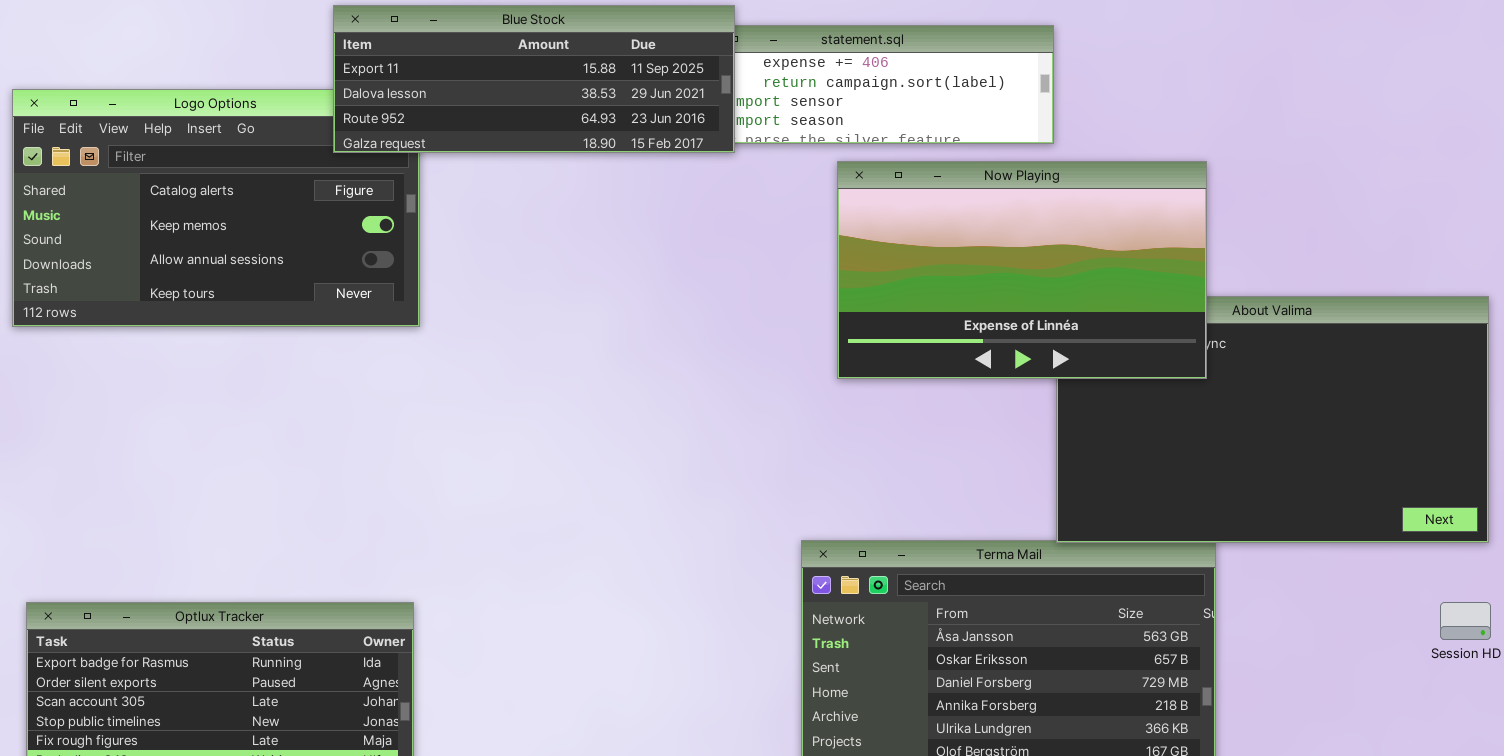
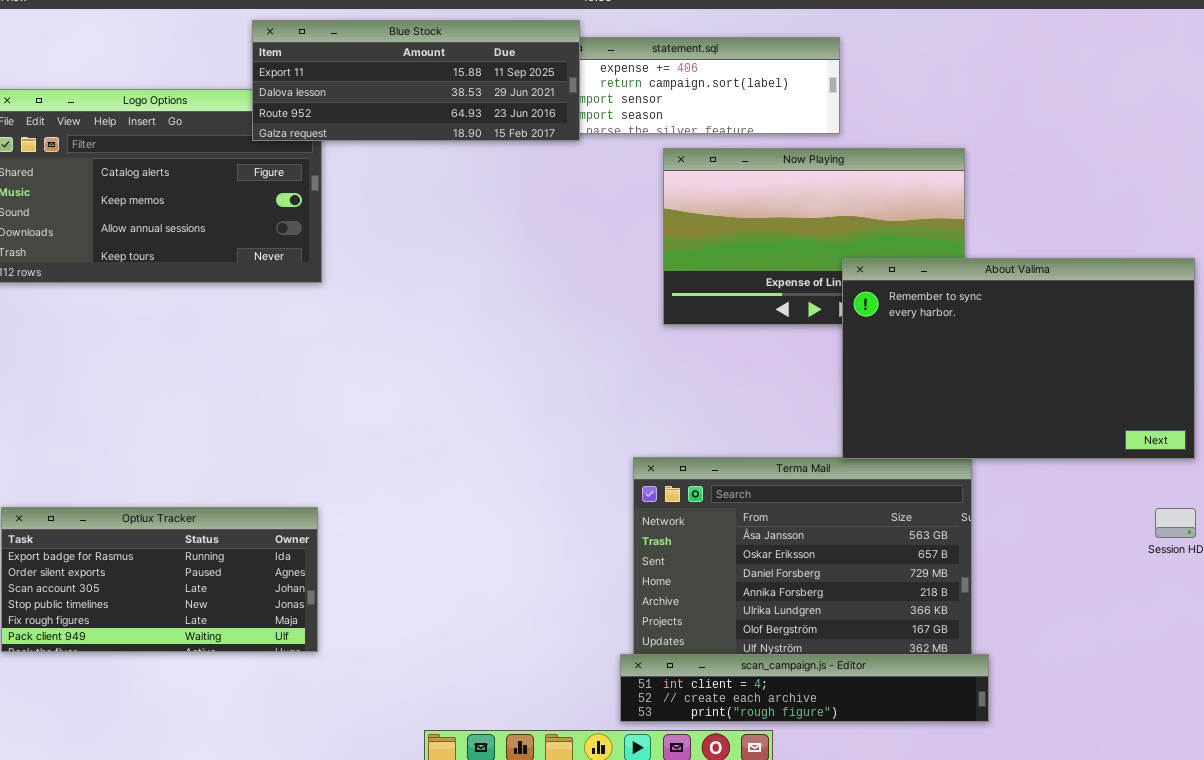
About Valima: [1056,296,1489,543] -> [842,258,1195,459], raised

